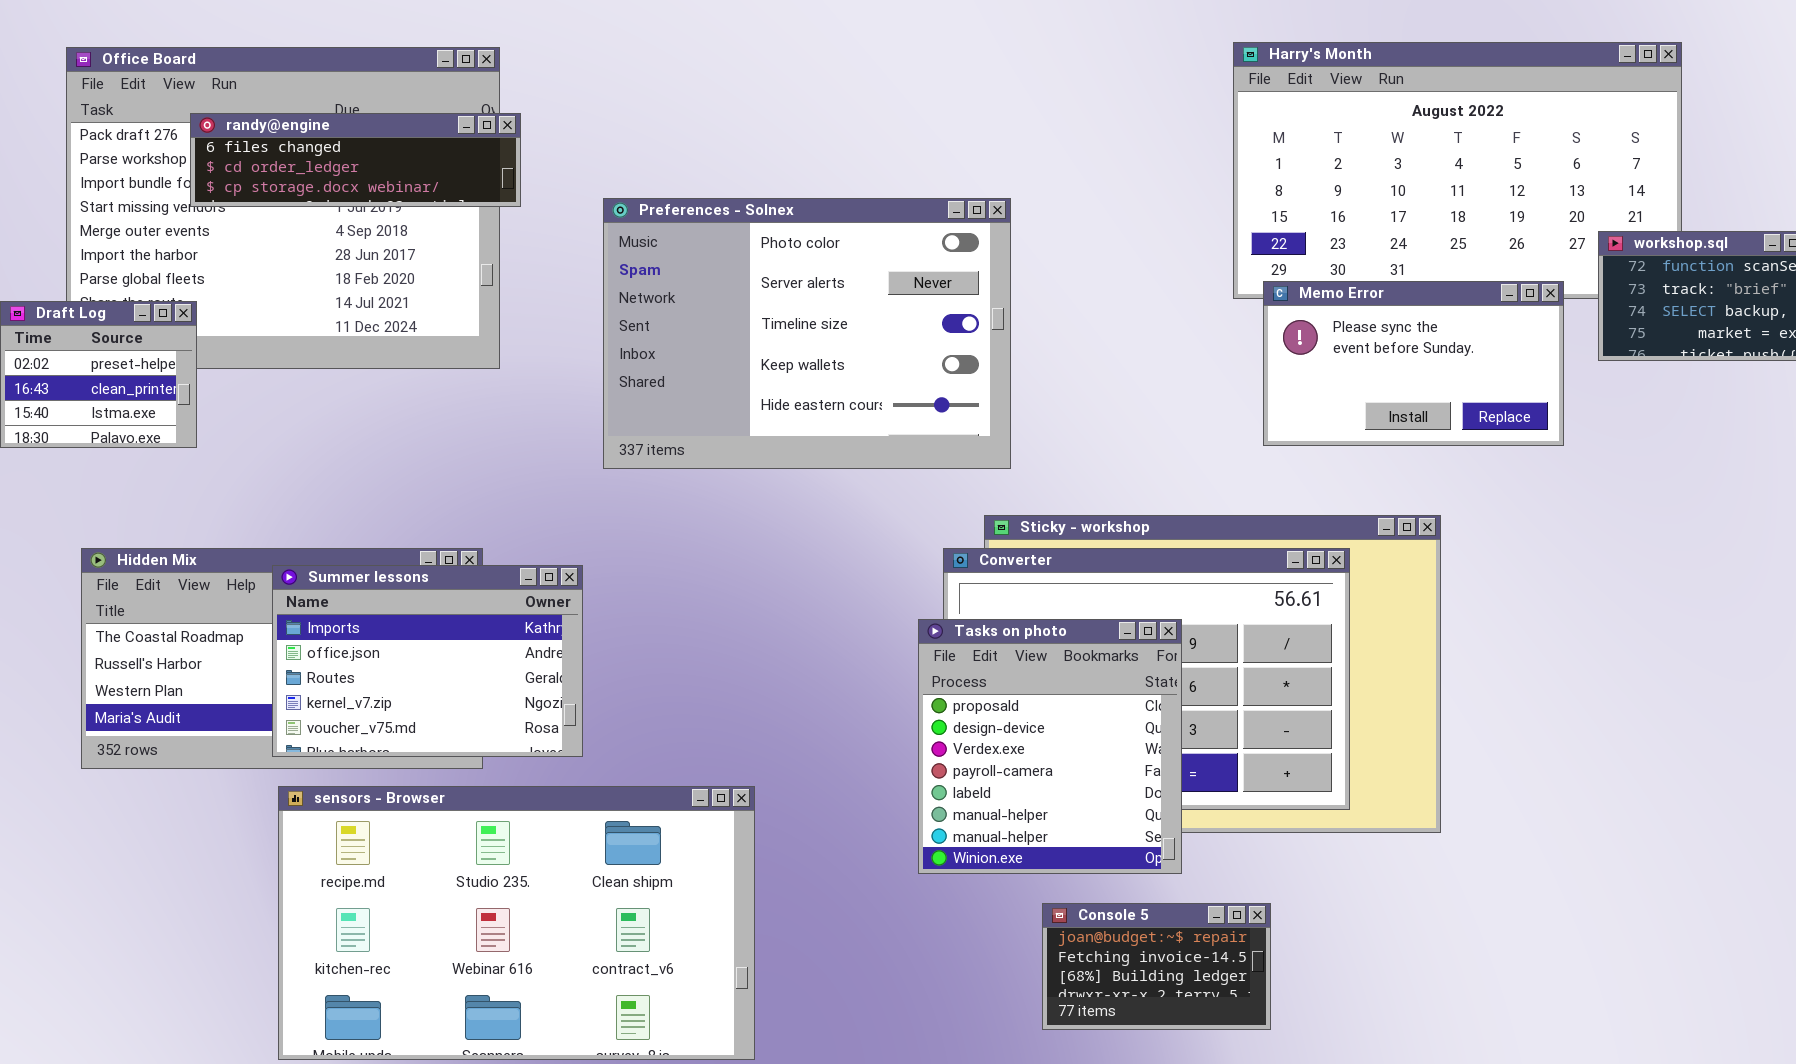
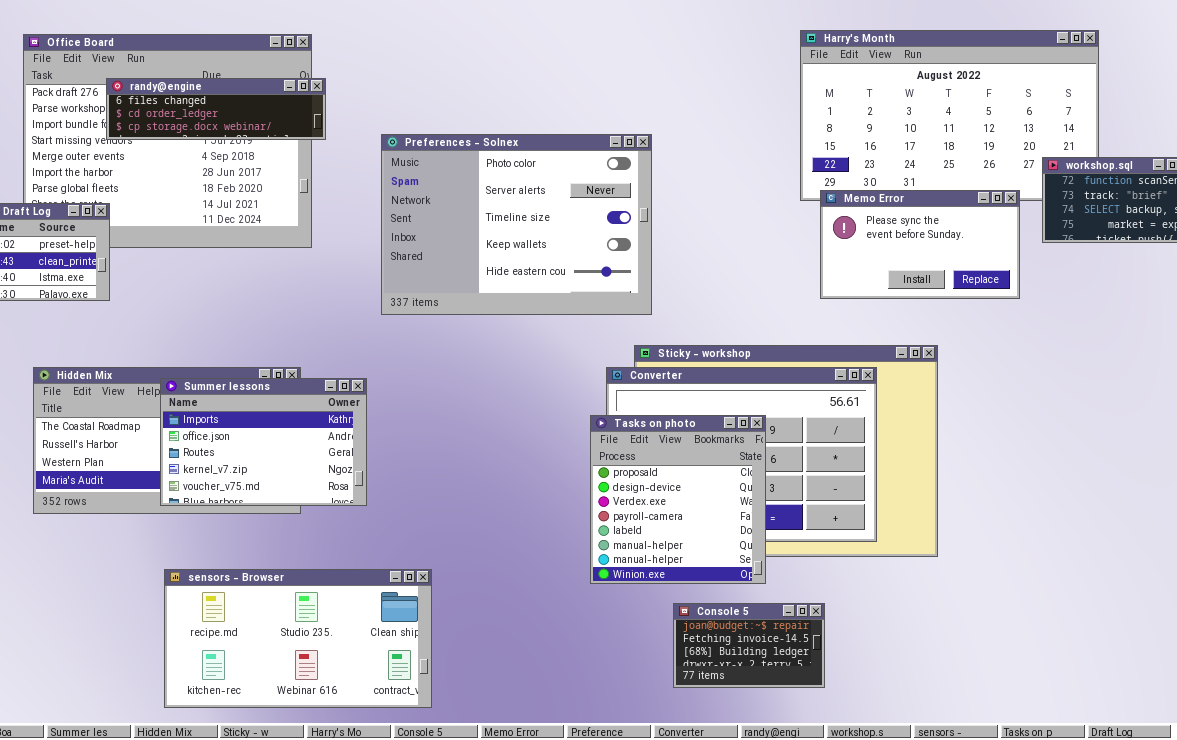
sensors - Browser: [278,786,755,1060] -> [164,569,432,708], resized

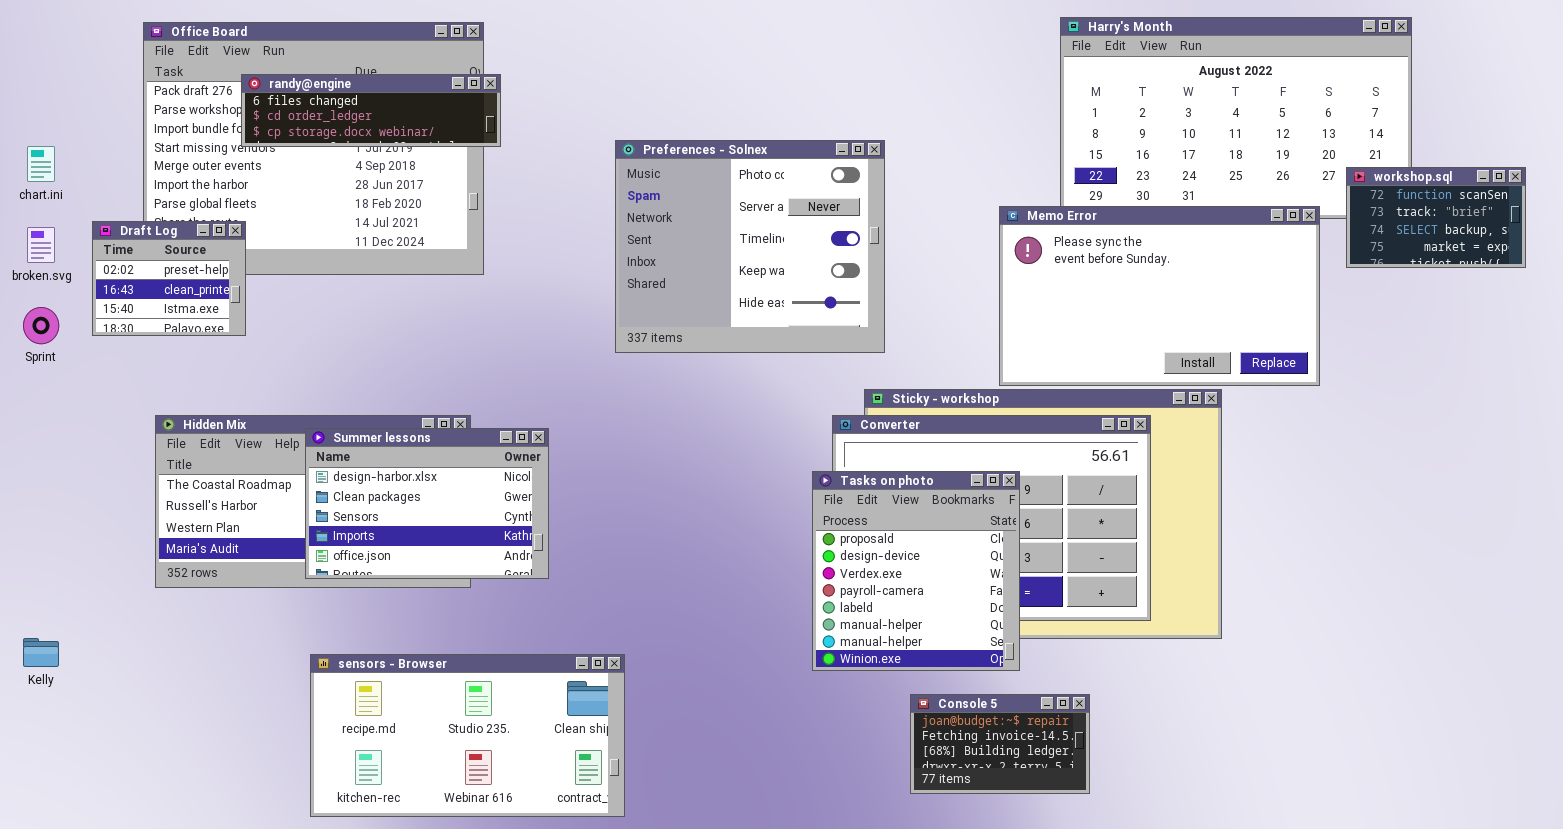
Preferences - Solnex: [381,134,652,315] -> [615,140,885,353], resized
Memo Error: [820,190,1020,299] -> [999,206,1320,386], resized
Summer lessons: [160,378,367,506] -> [305,428,549,579], scrolled up 3 rows

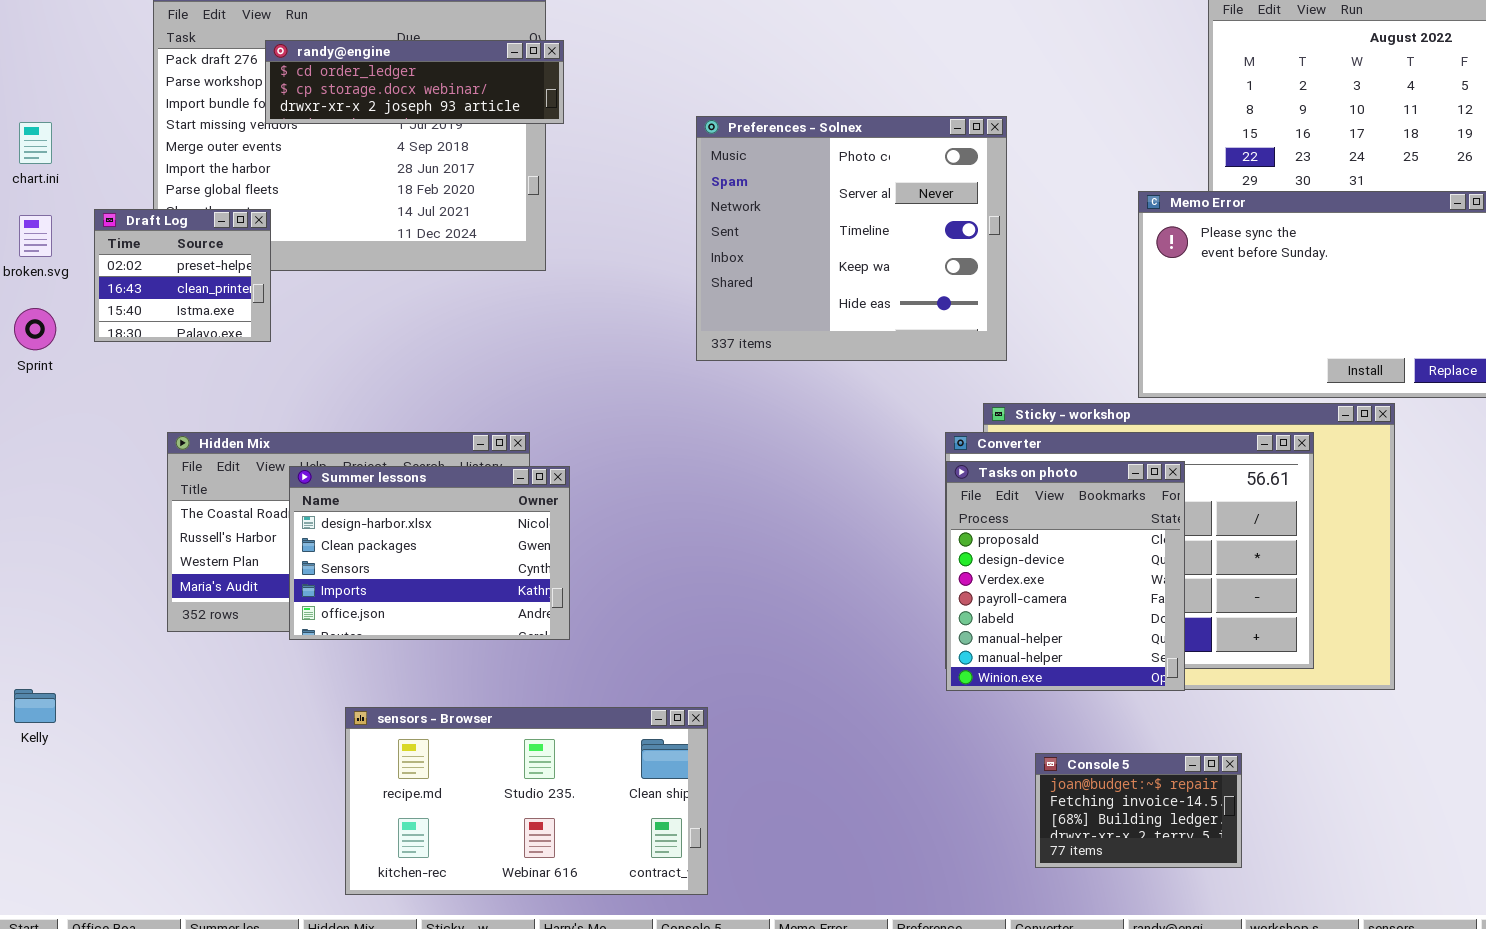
randy@engine: [241,74,501,147] -> [265,40,564,124], scrolled down 1 row
Summer lessons: [305,428,549,579] -> [289,466,570,640], moved
Tasks on photo: [812,471,1020,671] -> [946,461,1185,691], moved

